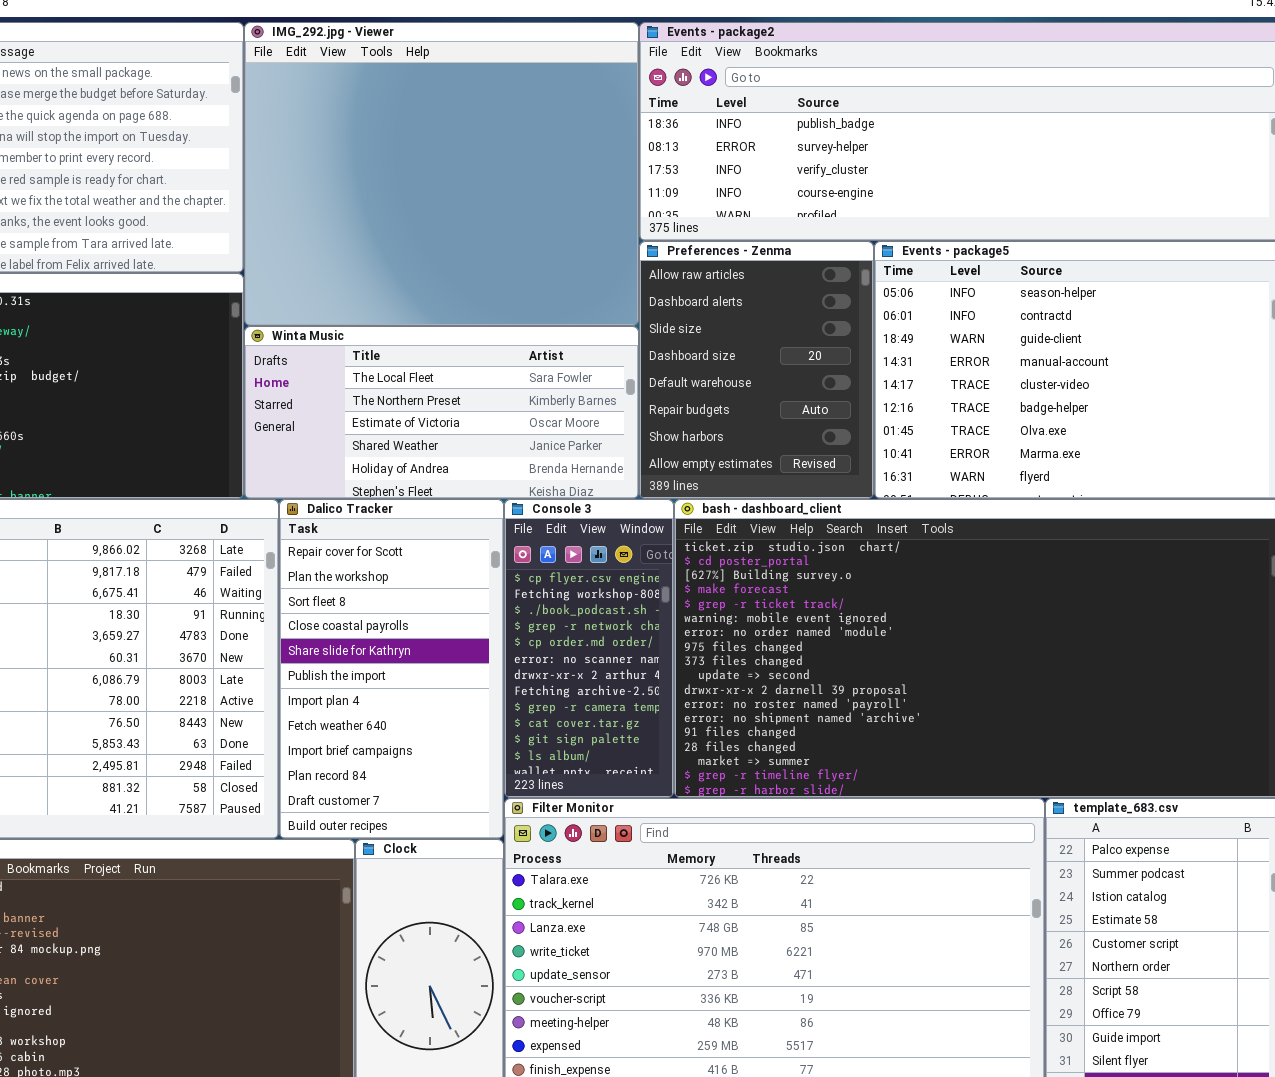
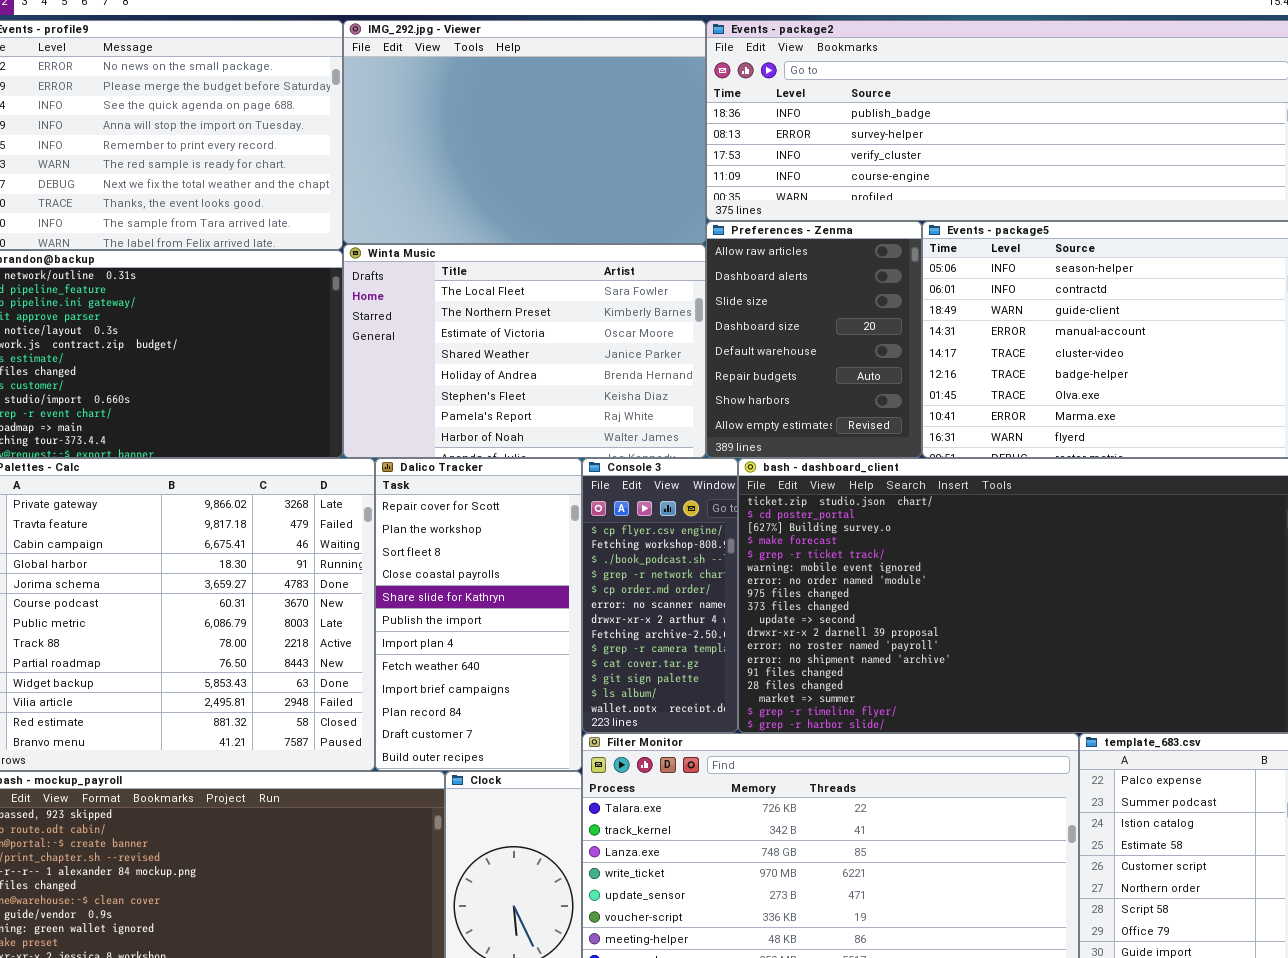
IMG_292.jpg - Viewer: [244,22,639,326] -> [343,20,706,244], resized
Winta Music: [244,326,639,499] -> [343,244,706,458], resized

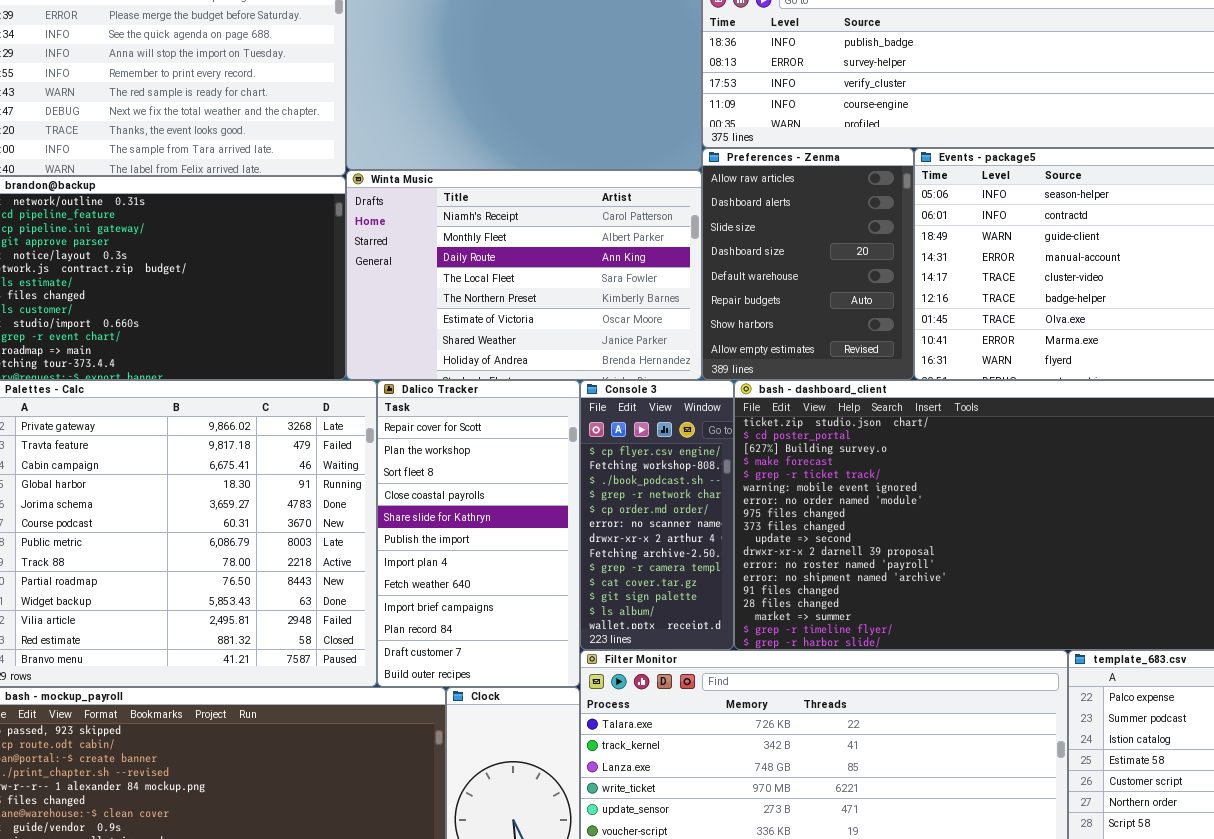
Winta Music: [343,244,706,458] -> [346,170,702,380], scrolled up 3 rows

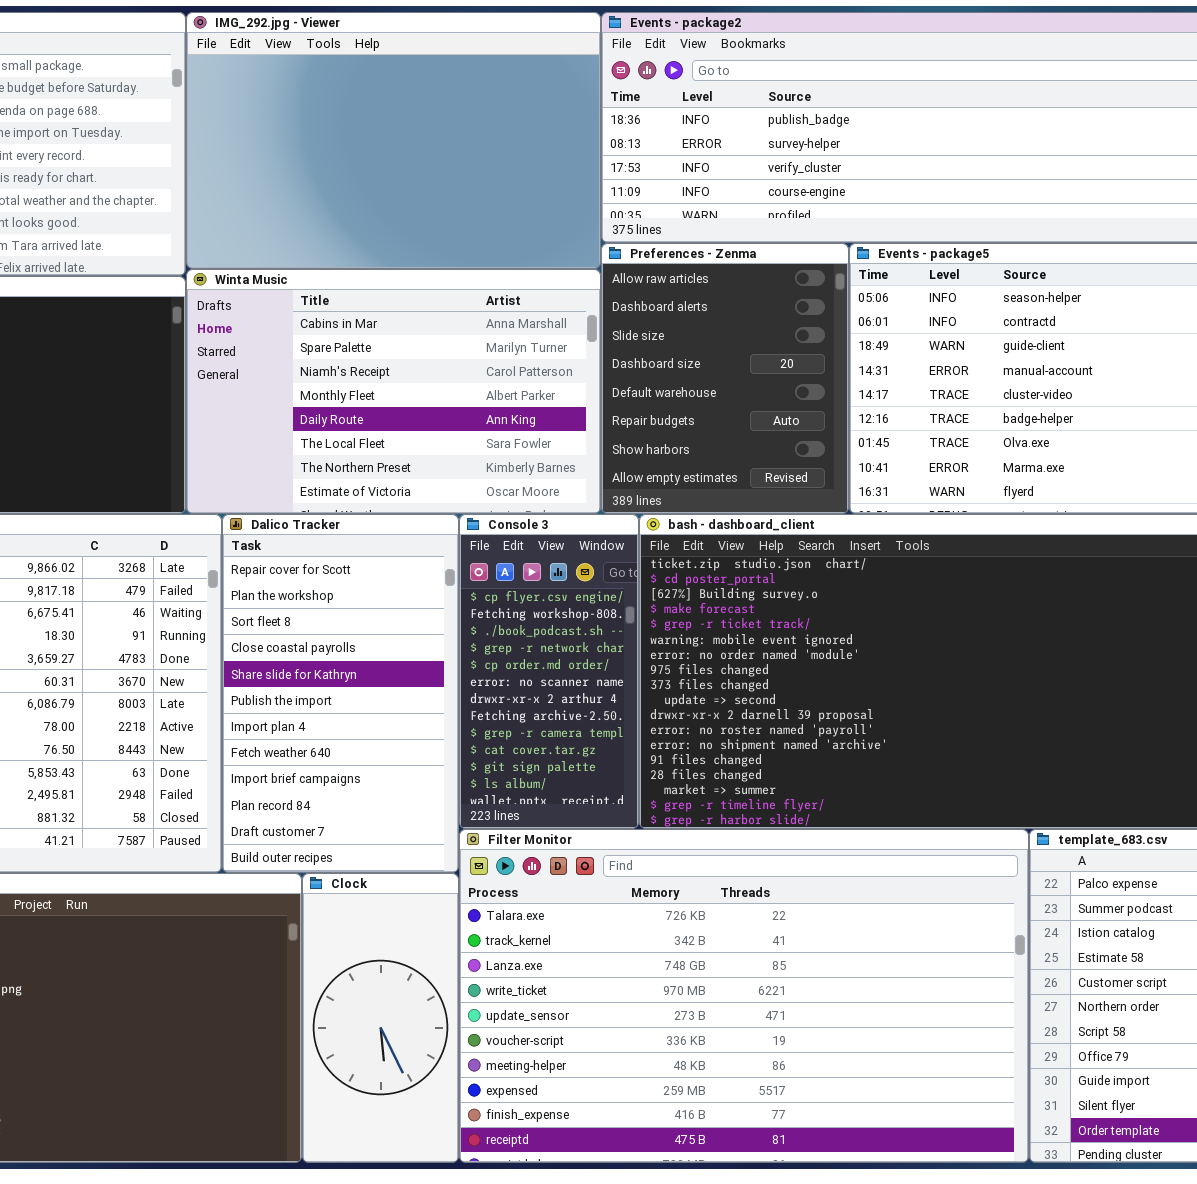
Winta Music: [346,170,702,380] -> [186,269,601,514], scrolled up 2 rows

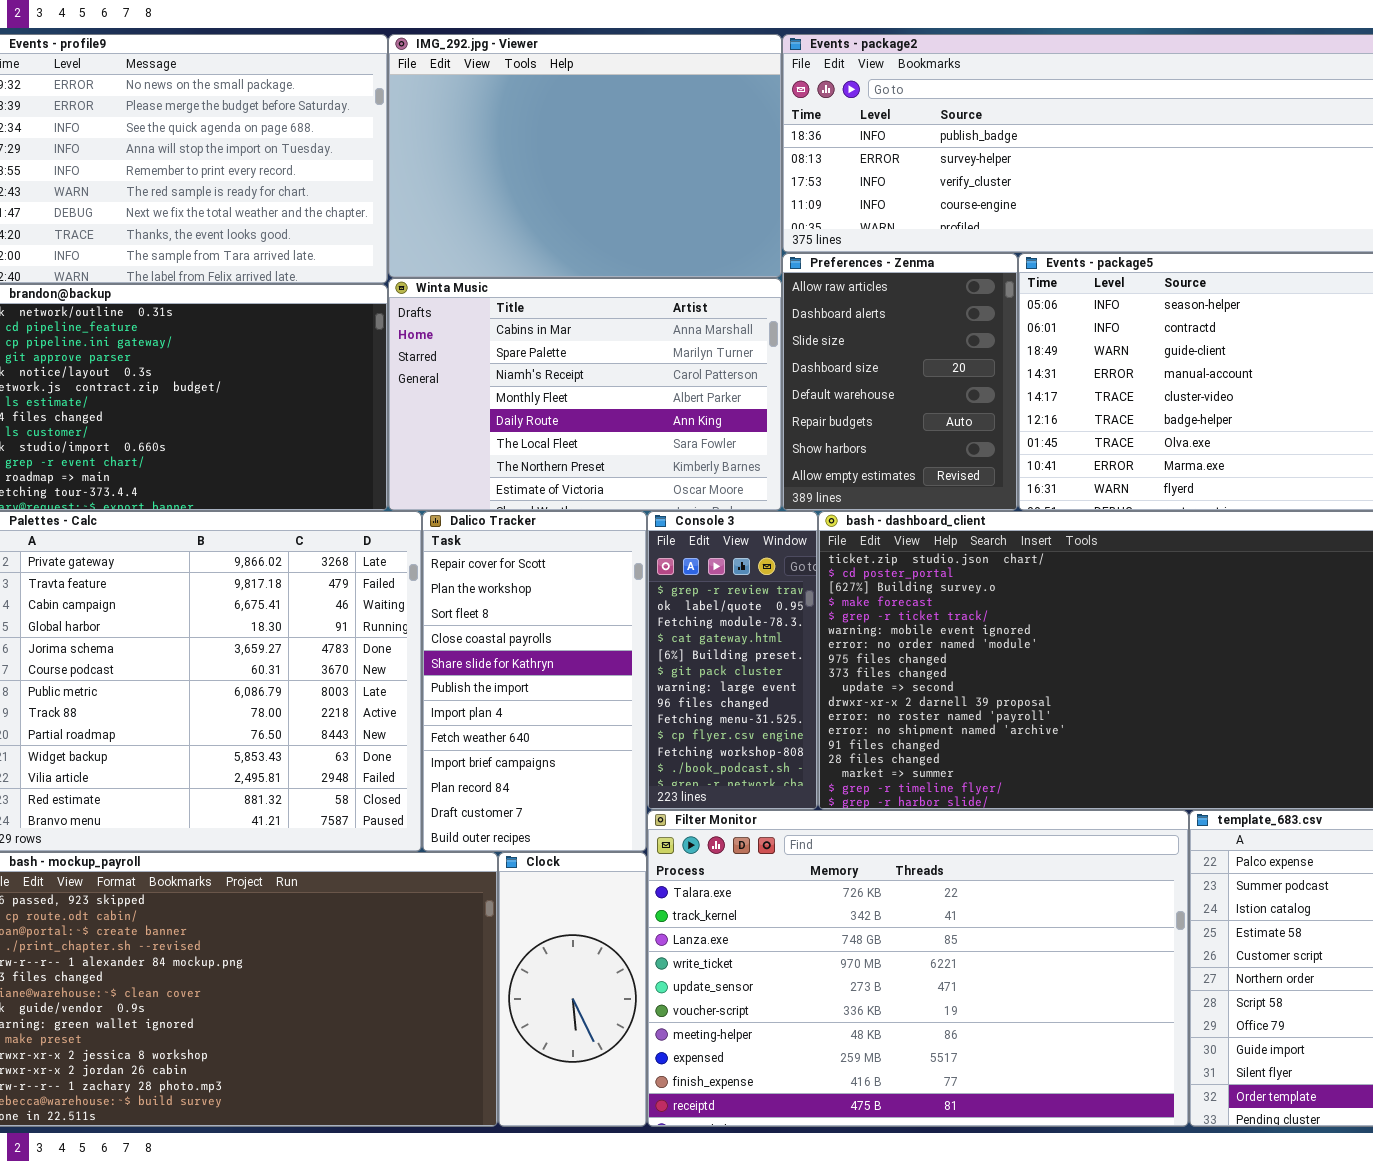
Console 3: [459,514,639,829] -> [647,511,818,810], scrolled up 9 rows

